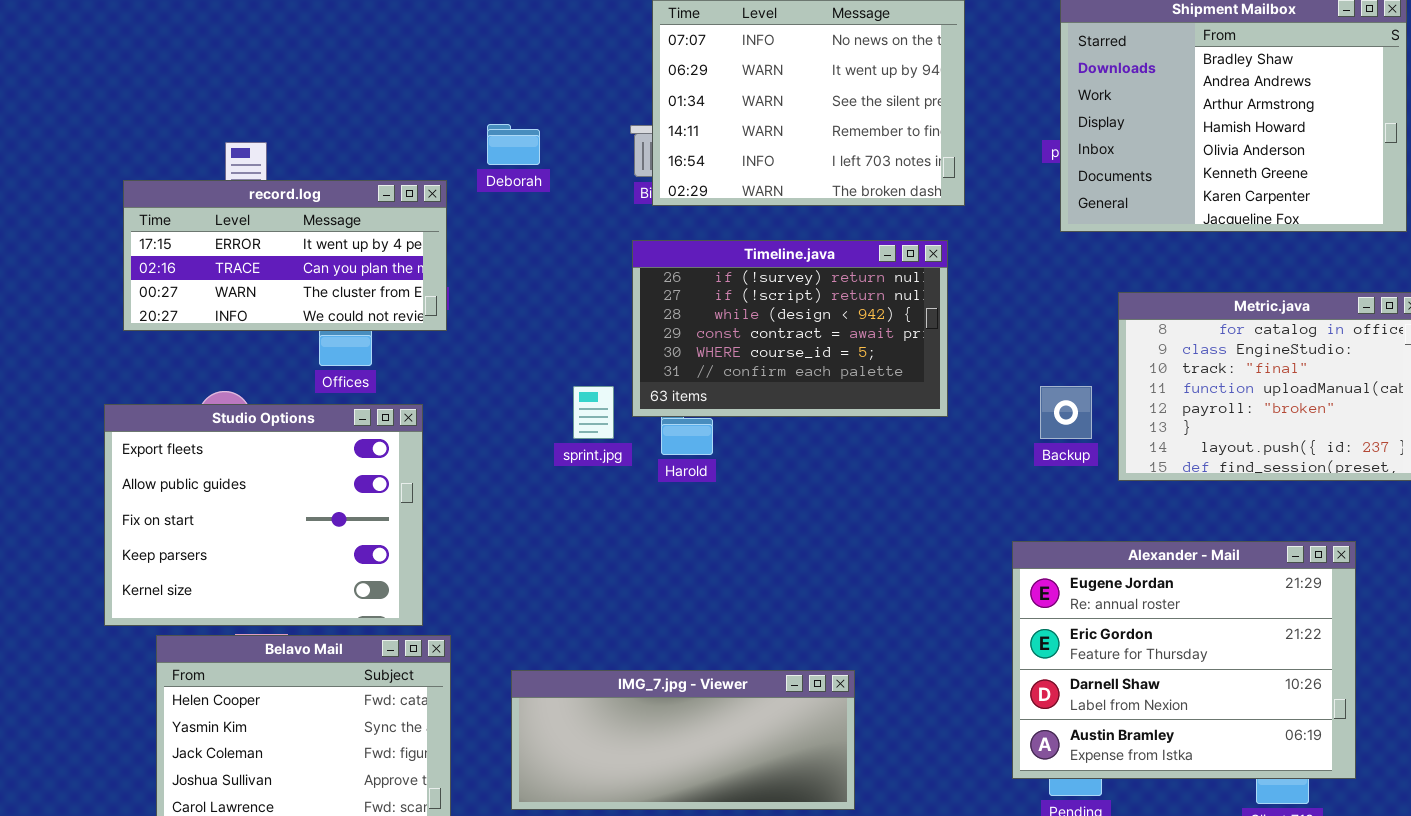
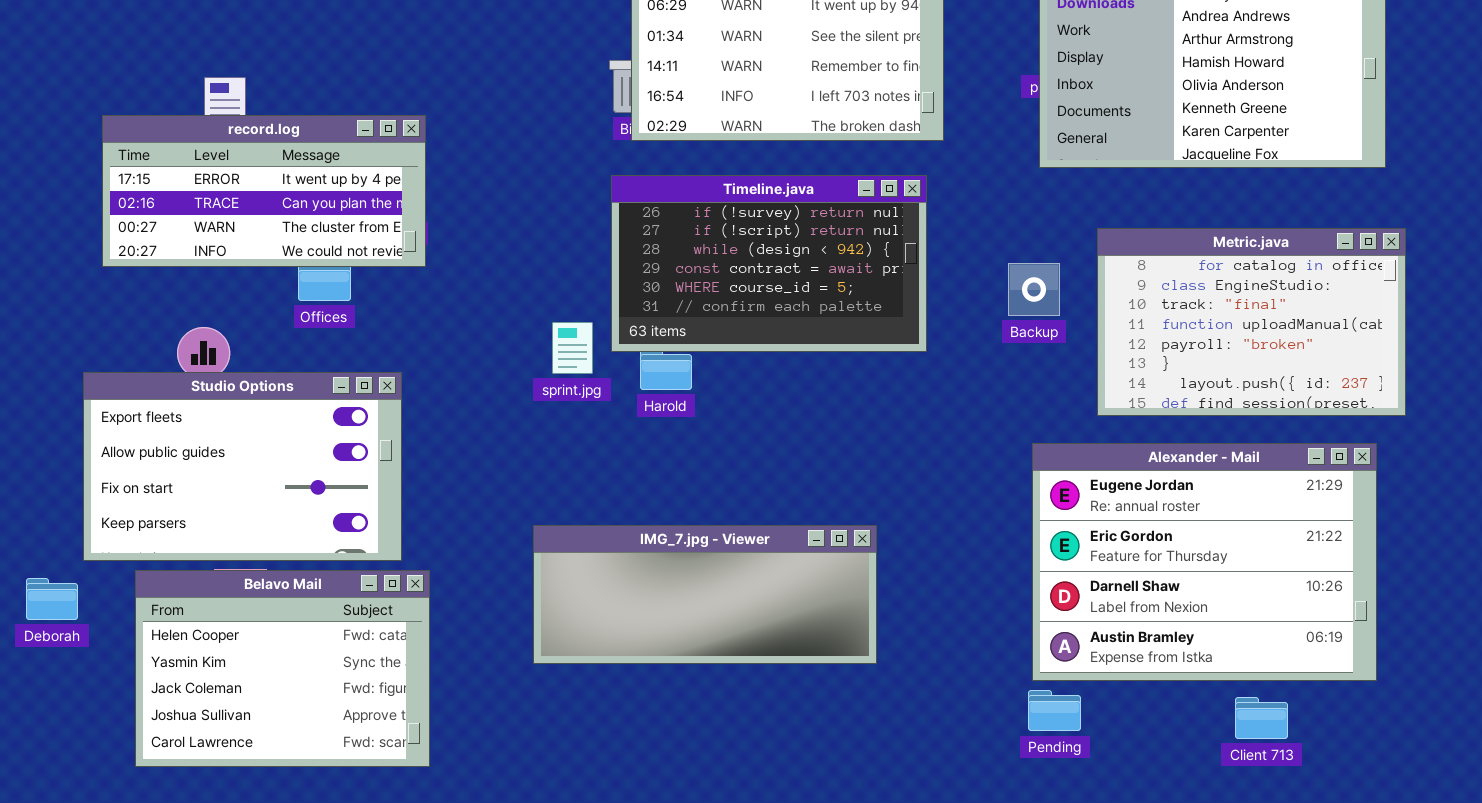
Deborah: [487,124,540,165] -> [26,578,78,620], moved
Backup: [1040,386,1092,439] -> [1008,263,1060,316], moved
Studio Options: [104,404,423,626] -> [83,372,402,561], resized
Alexander - Mail: [1012,541,1356,779] -> [1032,443,1377,681], moved
IMG_7.jpg - Viewer: [511,670,855,810] -> [533,525,877,664], moved

